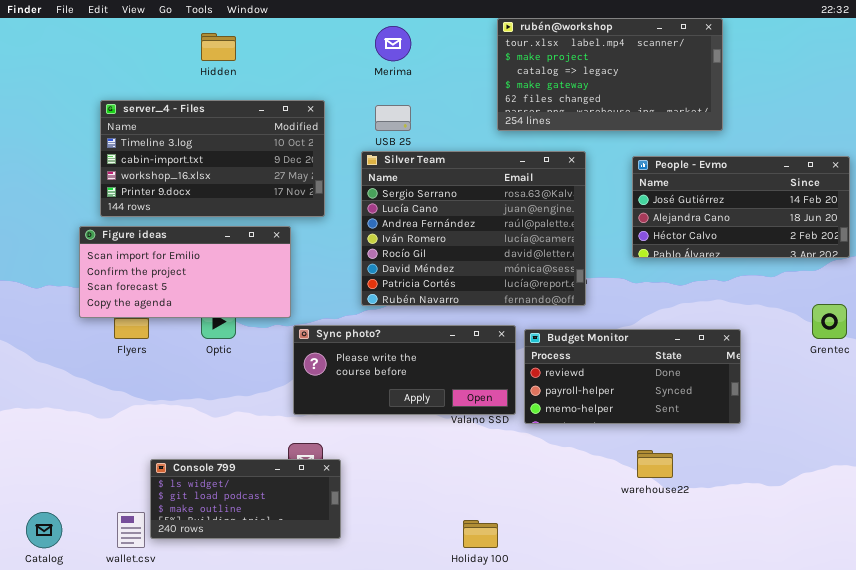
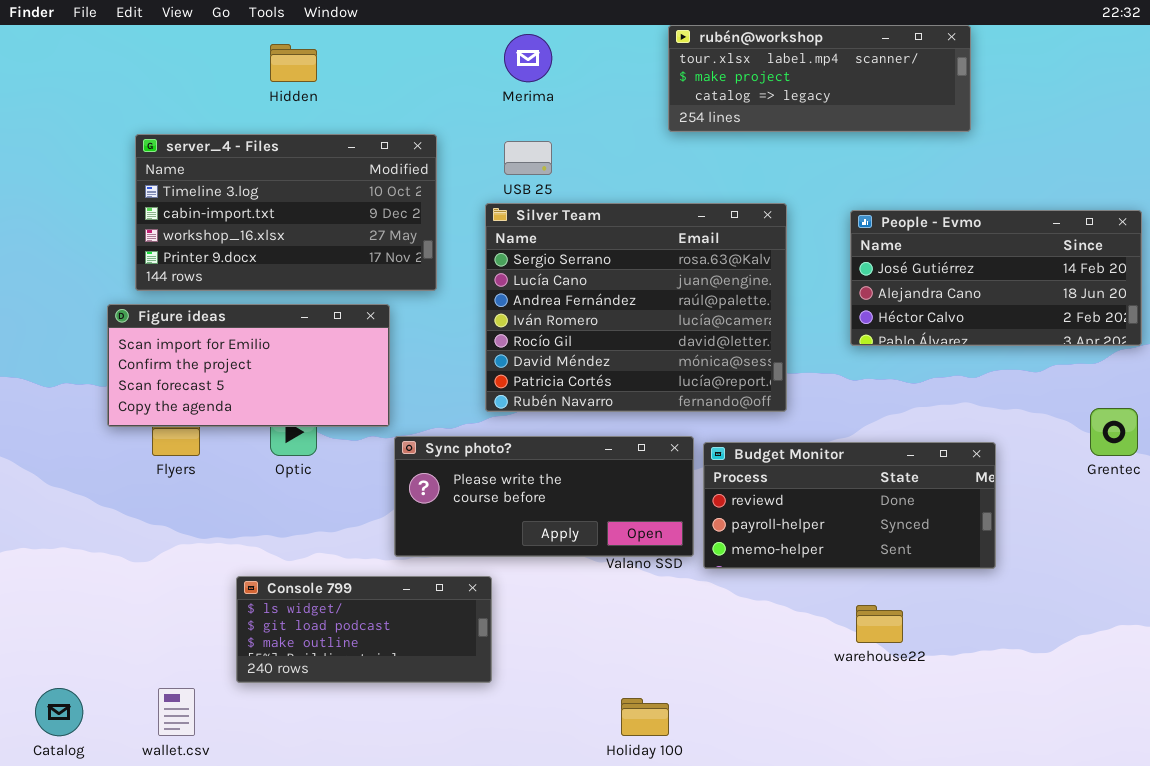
rubén@workshop: [497,18,723,131] -> [668,25,971,132], resized
Console 799: [150,459,341,539] -> [236,576,492,683], moved

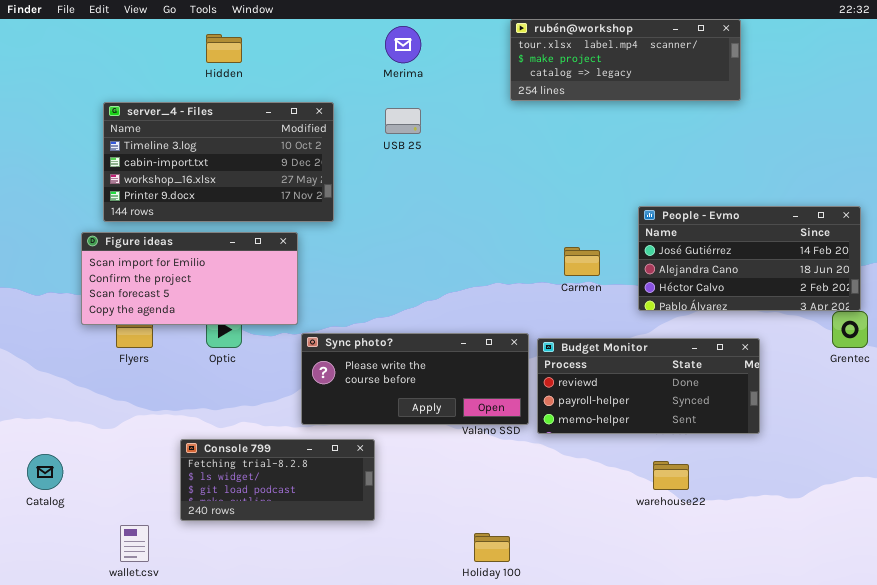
Silver Team: [485,203,787,412] -> none, closed
People - Evmo: [850,210,1142,346] -> [638,206,861,311], moved
Console 799: [236,576,492,683] -> [180,439,375,521], scrolled up 1 row
Catalog: [35,688,83,736] -> [27,454,63,490], moved

